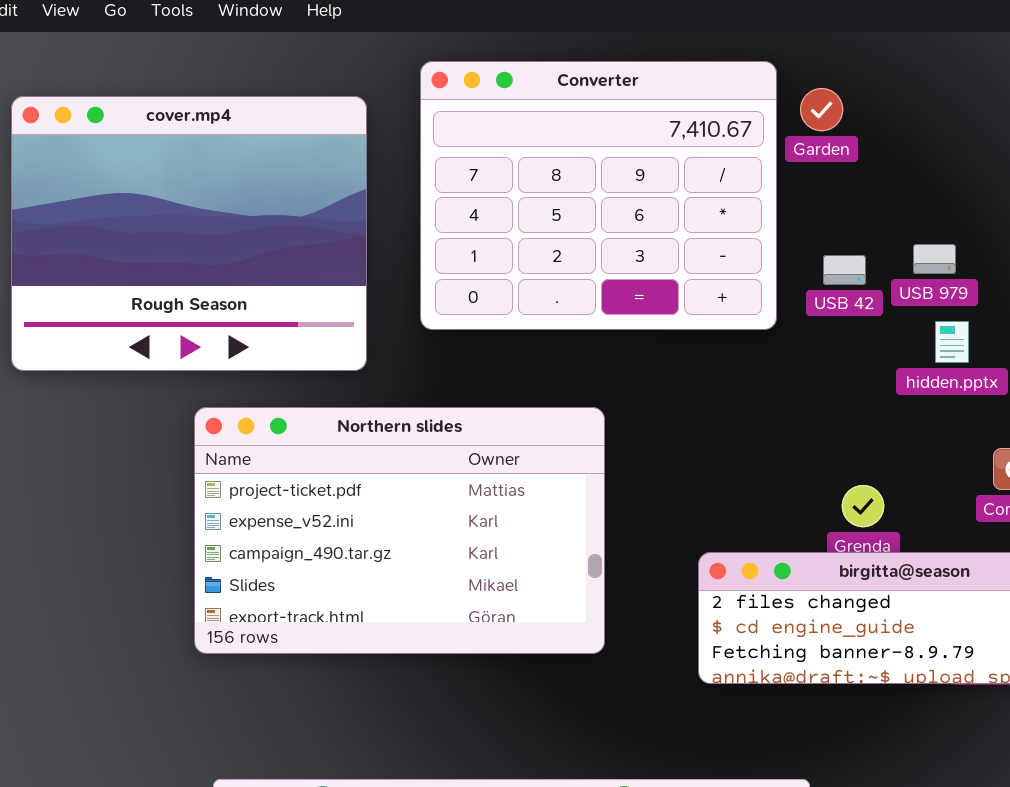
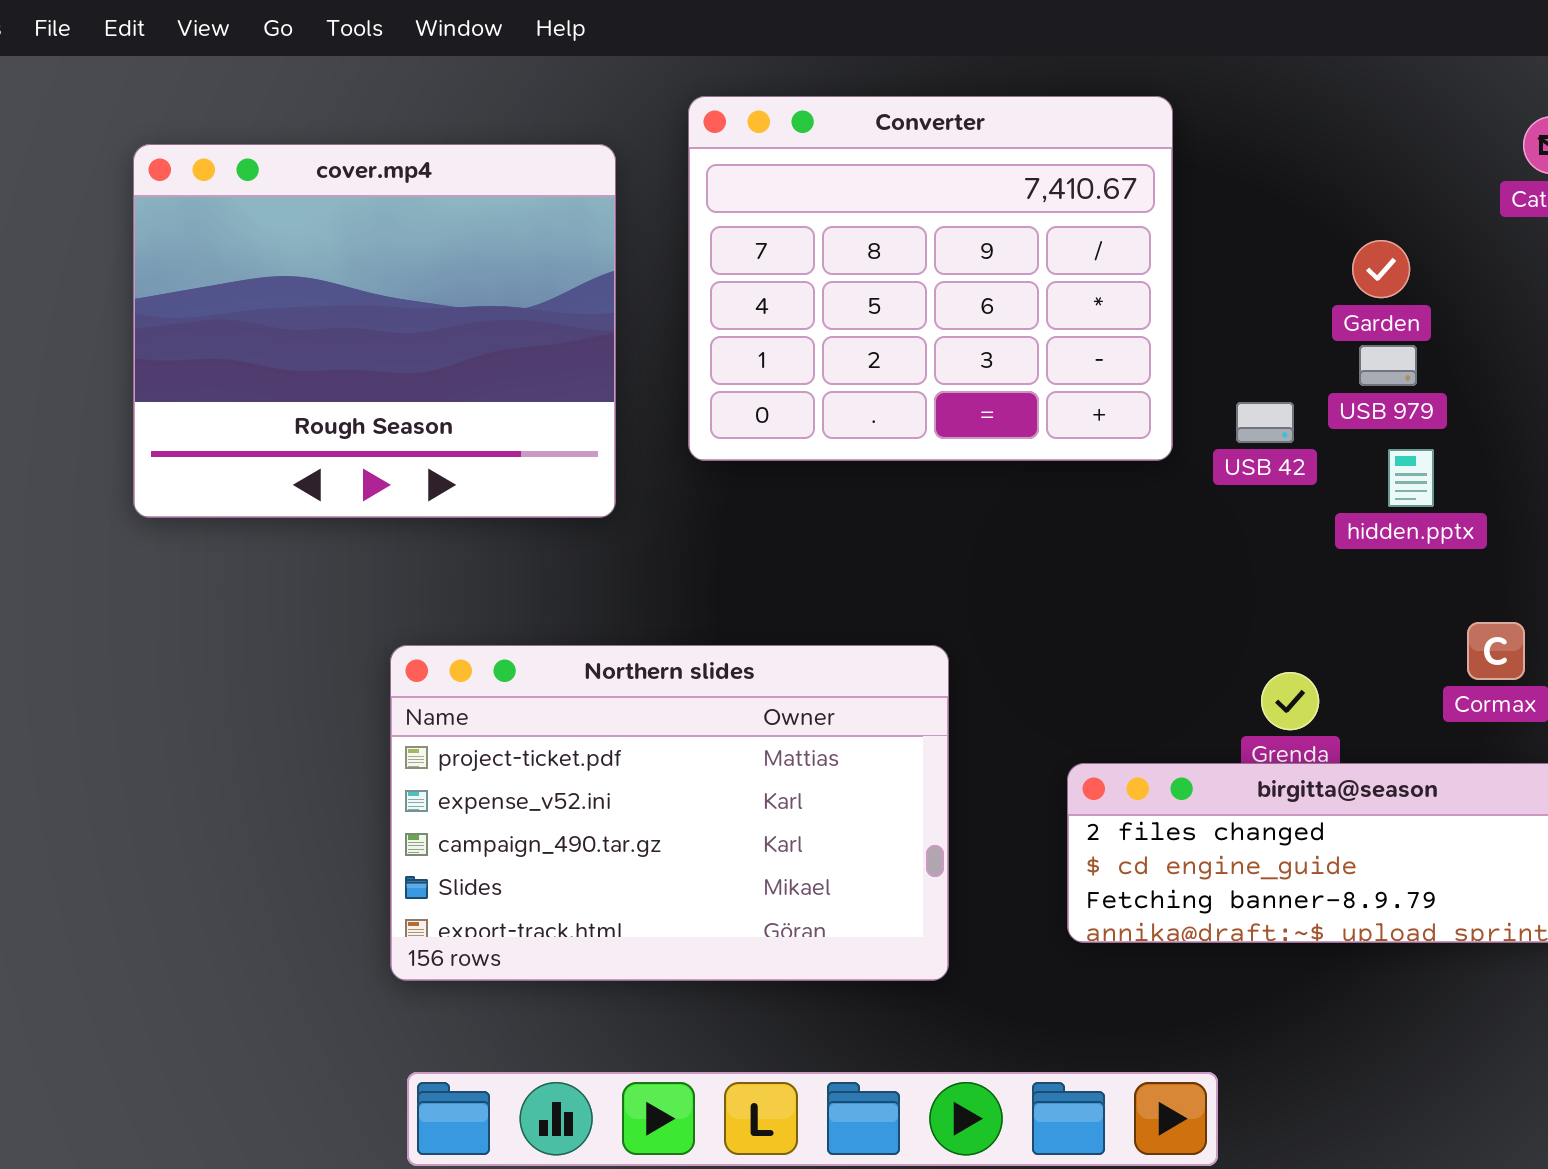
Garden: [800,88,843,131] -> [1352,240,1410,298], moved
USB 42: [823,255,866,285] -> [1236,402,1294,443], moved
Northern slides: [194,407,605,654] -> [390,645,949,981], moved

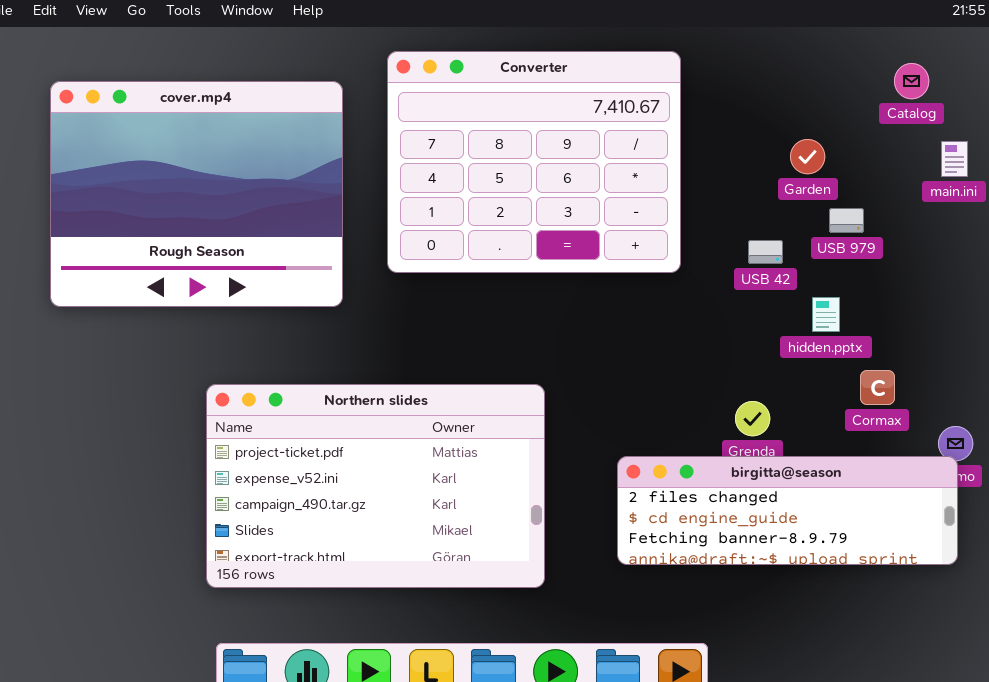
USB 979: [1359,345,1417,386] -> [829,208,864,233], moved
USB 42: [1236,402,1294,443] -> [748,240,783,264], moved
hidden.pptx: [1388,449,1434,507] -> [812,297,840,332], moved

